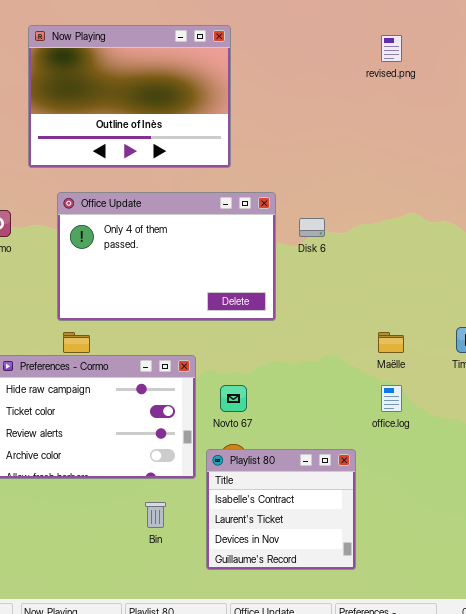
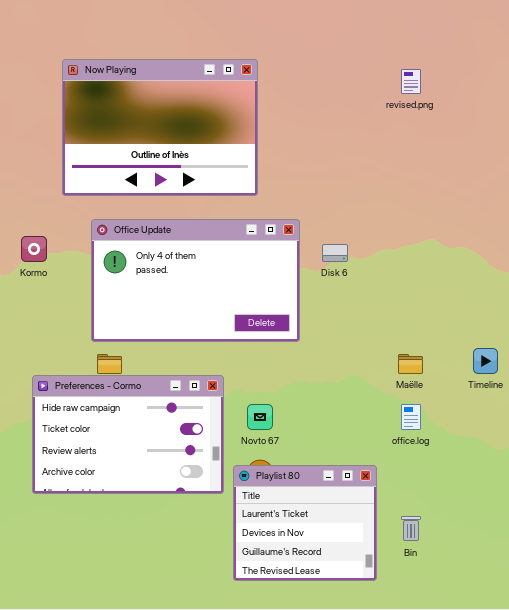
Playlist 80: [206,449,356,570] -> [233,465,377,581], scrolled down 1 row
Bin: [145,502,166,528] -> [401,516,421,541], moved

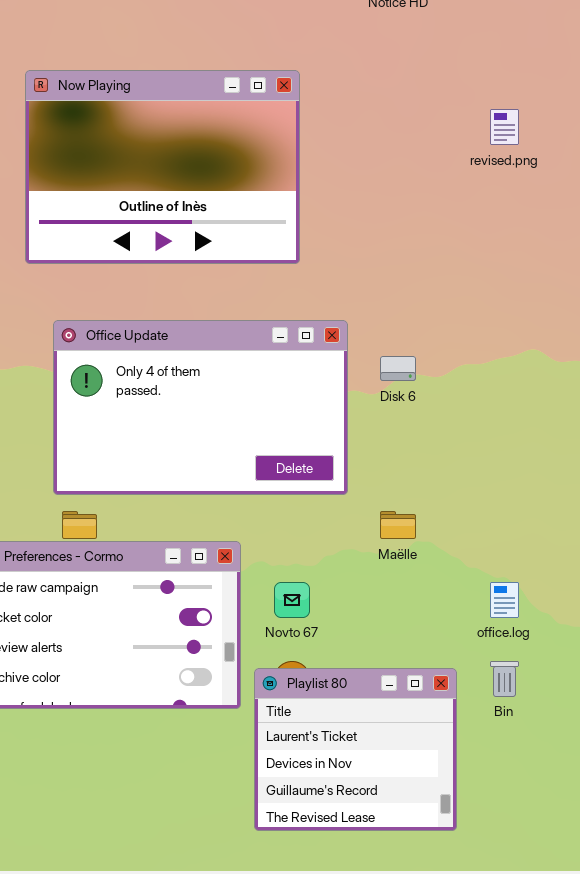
Now Playing: [62,59,258,196] -> [25,70,300,264], moved
Maëlle: [398,354,423,374] -> [380,511,416,539], moved
Bin: [401,516,421,541] -> [490,661,519,697], moved

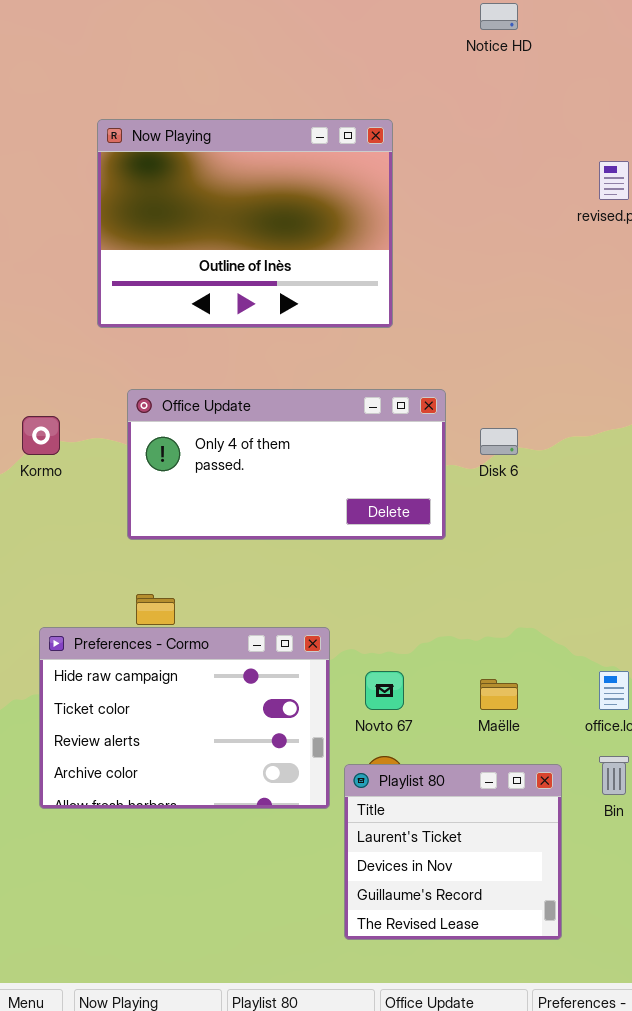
Office Update: [53,320,348,495] -> [127,389,446,540], resized
Maëlle: [380,511,416,539] -> [480,679,518,710], moved

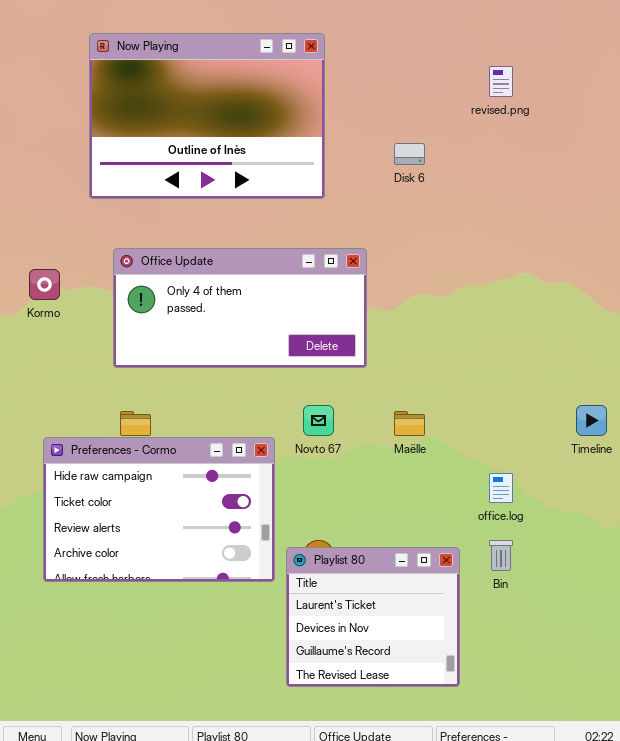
Disk 6: [480,428,518,455] -> [394,143,425,165], moved
Novto 67: [365,671,404,710] -> [303,405,334,436], moved
Maëlle: [480,679,518,710] -> [394,411,425,436], moved

